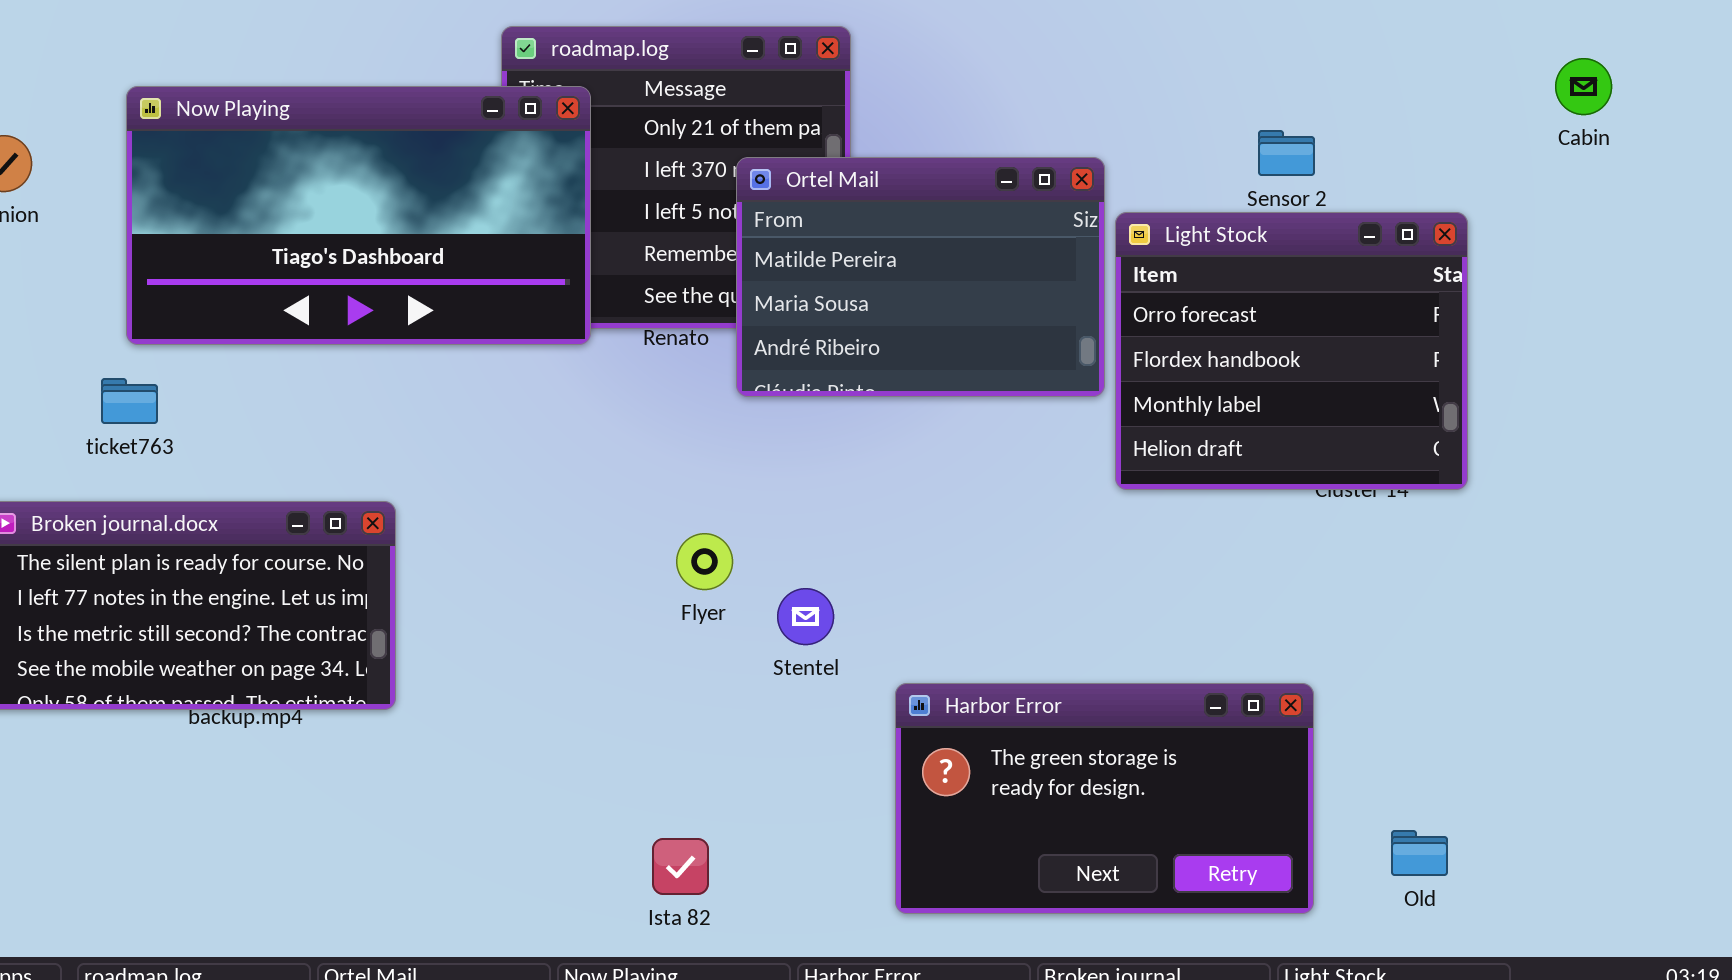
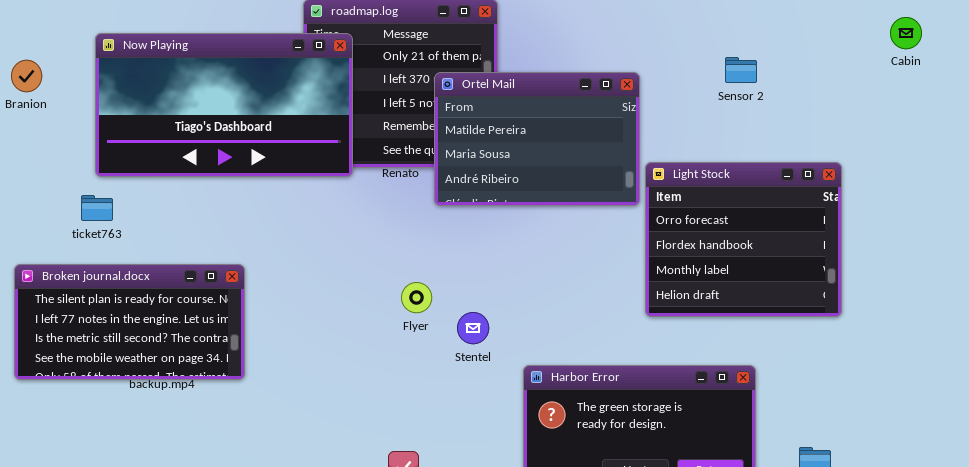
Light Stock: [1115,212,1468,490] -> [645,162,842,317], moved

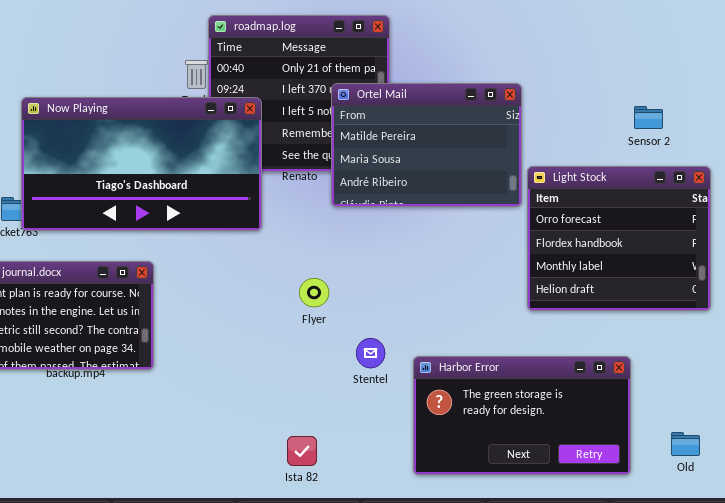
Now Playing: [95,33,353,177] -> [21,97,262,231], moved
Sensor 2: [725,57,757,83] -> [634,106,663,129], moved
Stentel: [457,312,489,344] -> [356,338,385,368], moved

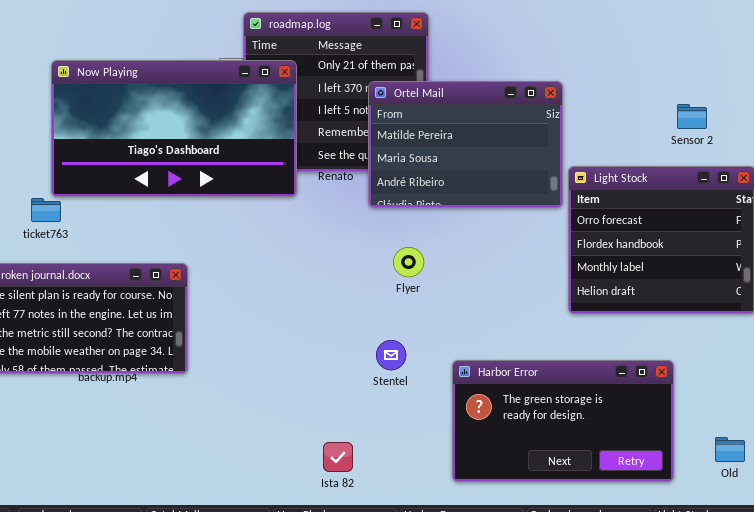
Now Playing: [21,97,262,231] -> [51,60,297,197], moved
Flyer: [299,278,329,307] -> [393,247,424,277], moved
Stentel: [356,338,385,368] -> [376,340,406,370], moved

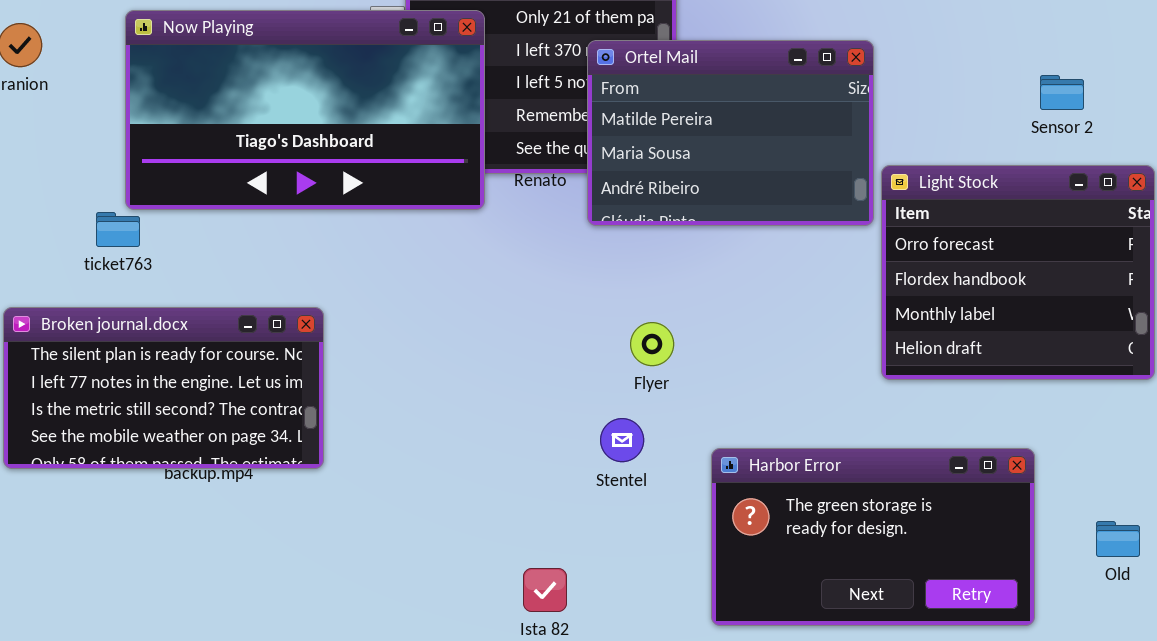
Flyer: [393,247,424,277] -> [630,322,674,366], moved
Old: [715,437,745,462] -> [1096,521,1140,557], moved

